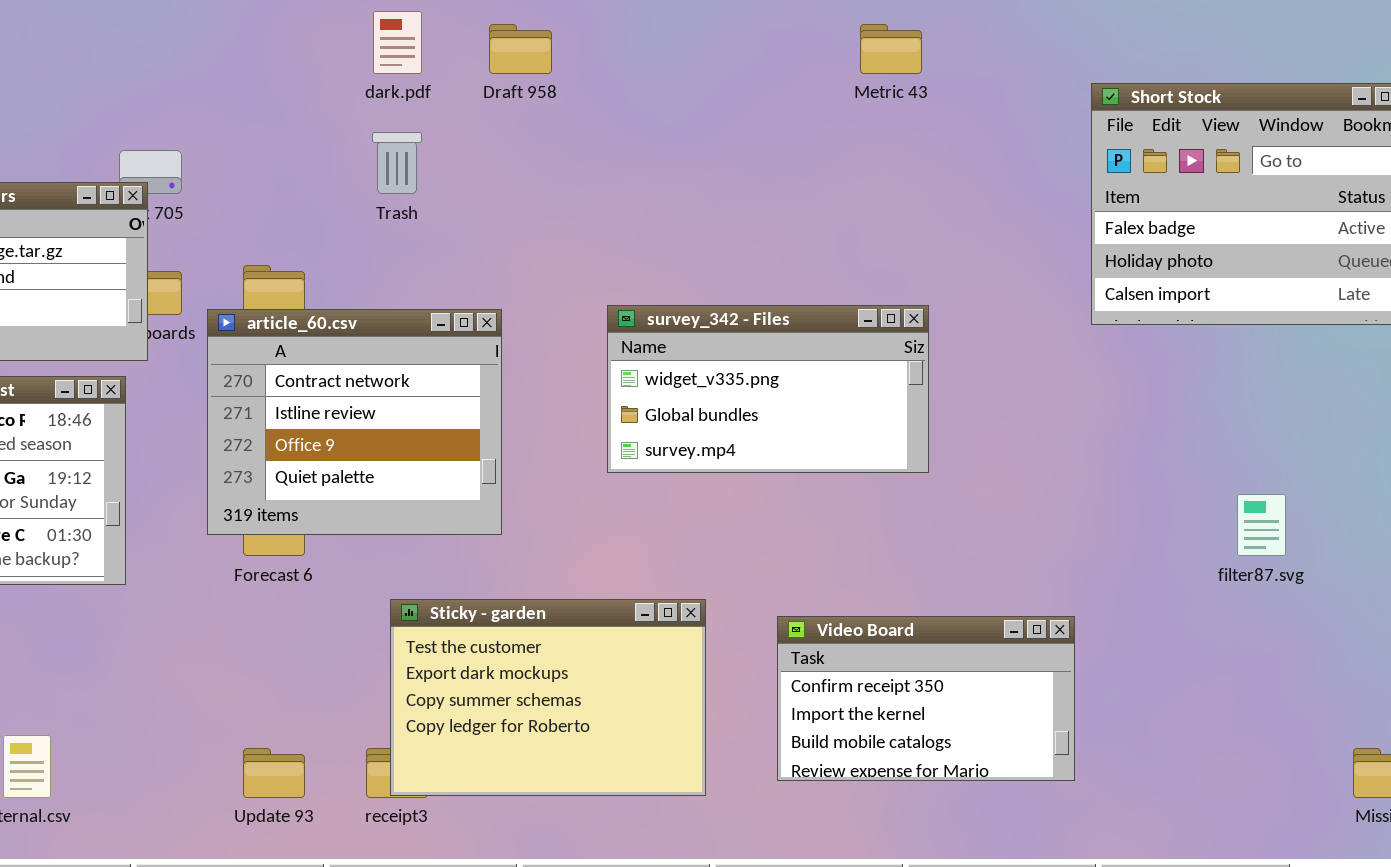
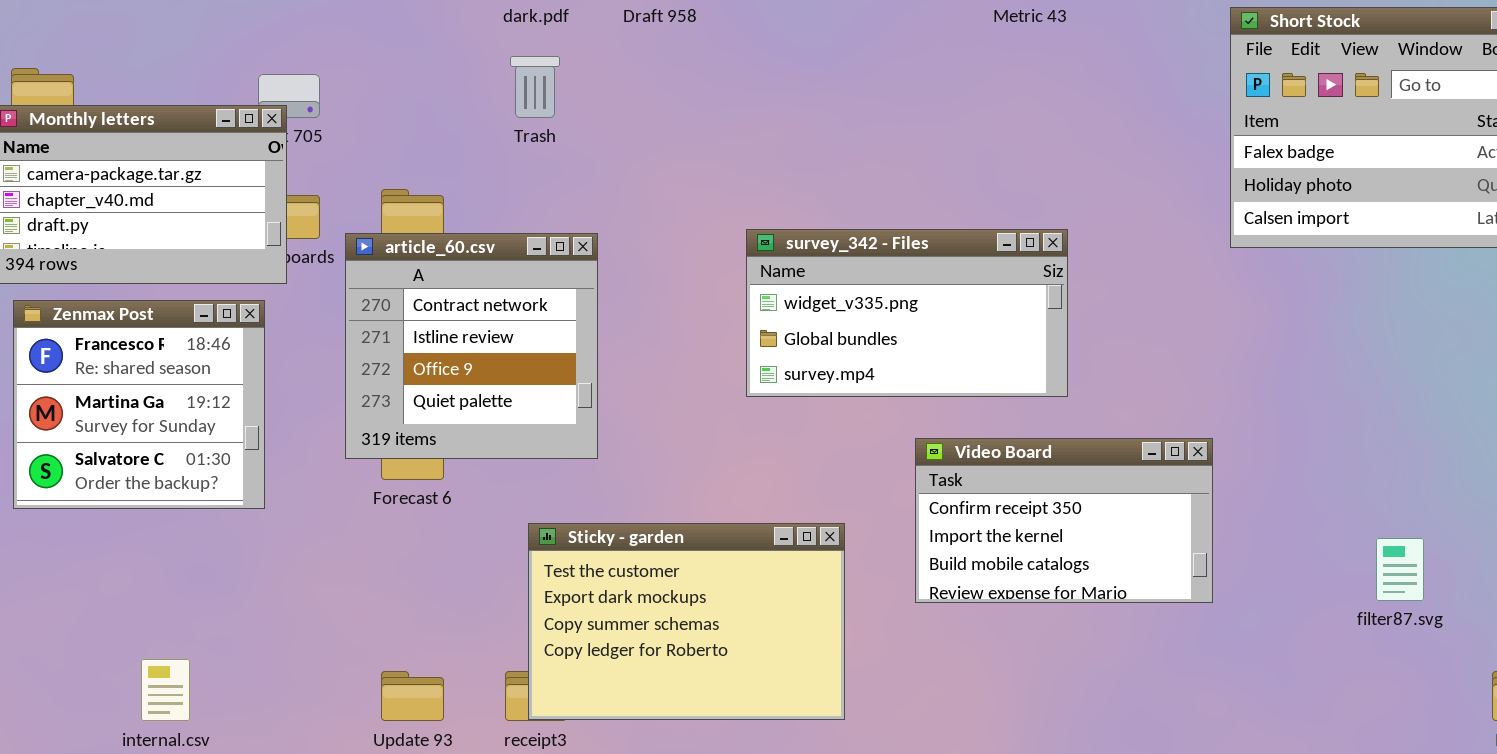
article_60.csv: [207,309,502,535] -> [345,233,598,459], resized
filter87.svg: [1237,494,1286,556] -> [1376,538,1424,601], moved
Video Board: [777,616,1075,781] -> [915,438,1213,603], moved

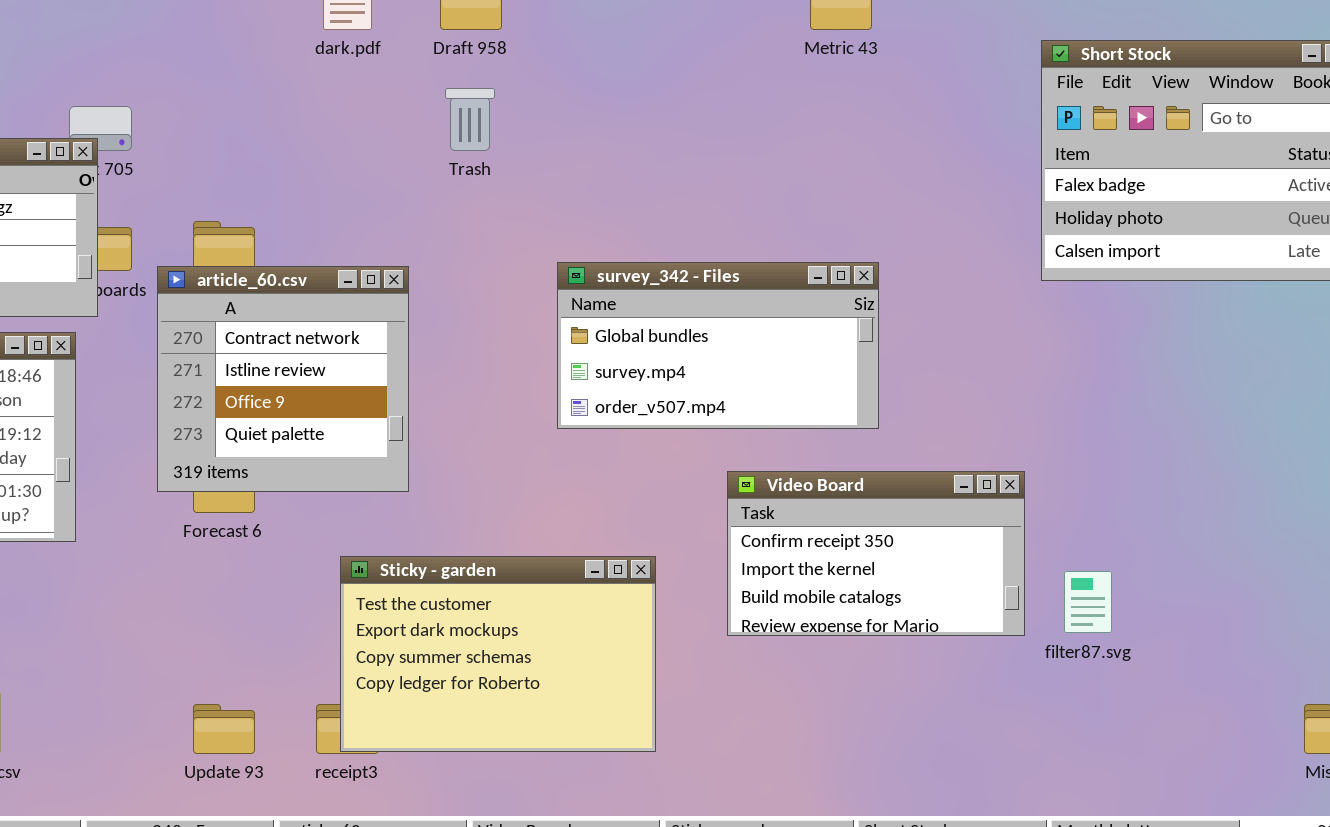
Trash: [510,56,560,118] -> [445,88,495,151], moved
survey_342 - Files: [746,229,1068,397] -> [557,262,879,429], scrolled down 1 row
filter87.svg: [1376,538,1424,601] -> [1064,571,1112,633], moved

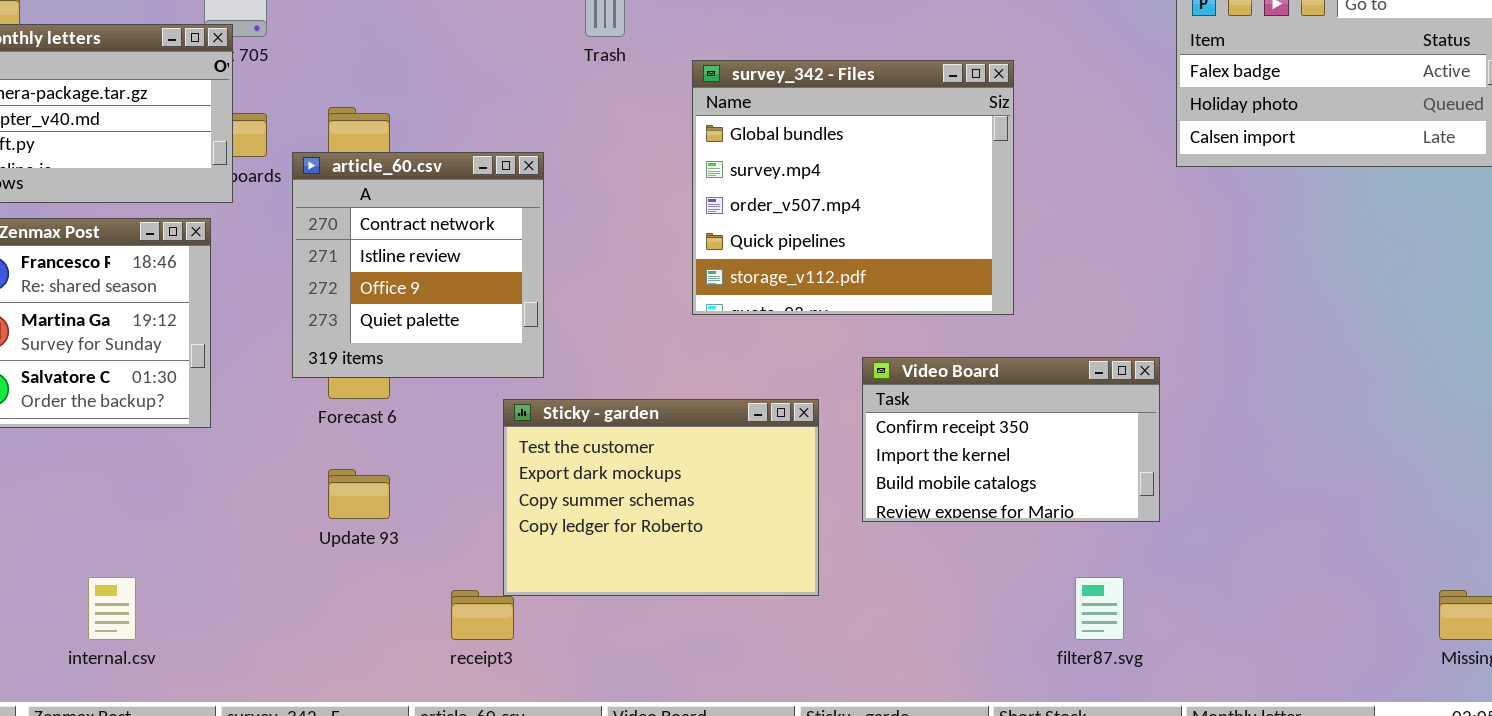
survey_342 - Files: [557,262,879,429] -> [692,60,1014,315], resized
Sticky - garden: [340,556,656,752] -> [503,399,819,596], moved
filter87.svg: [1064,571,1112,633] -> [1075,577,1124,640], moved
Update 93: [193,704,255,754] -> [328,469,390,519], moved

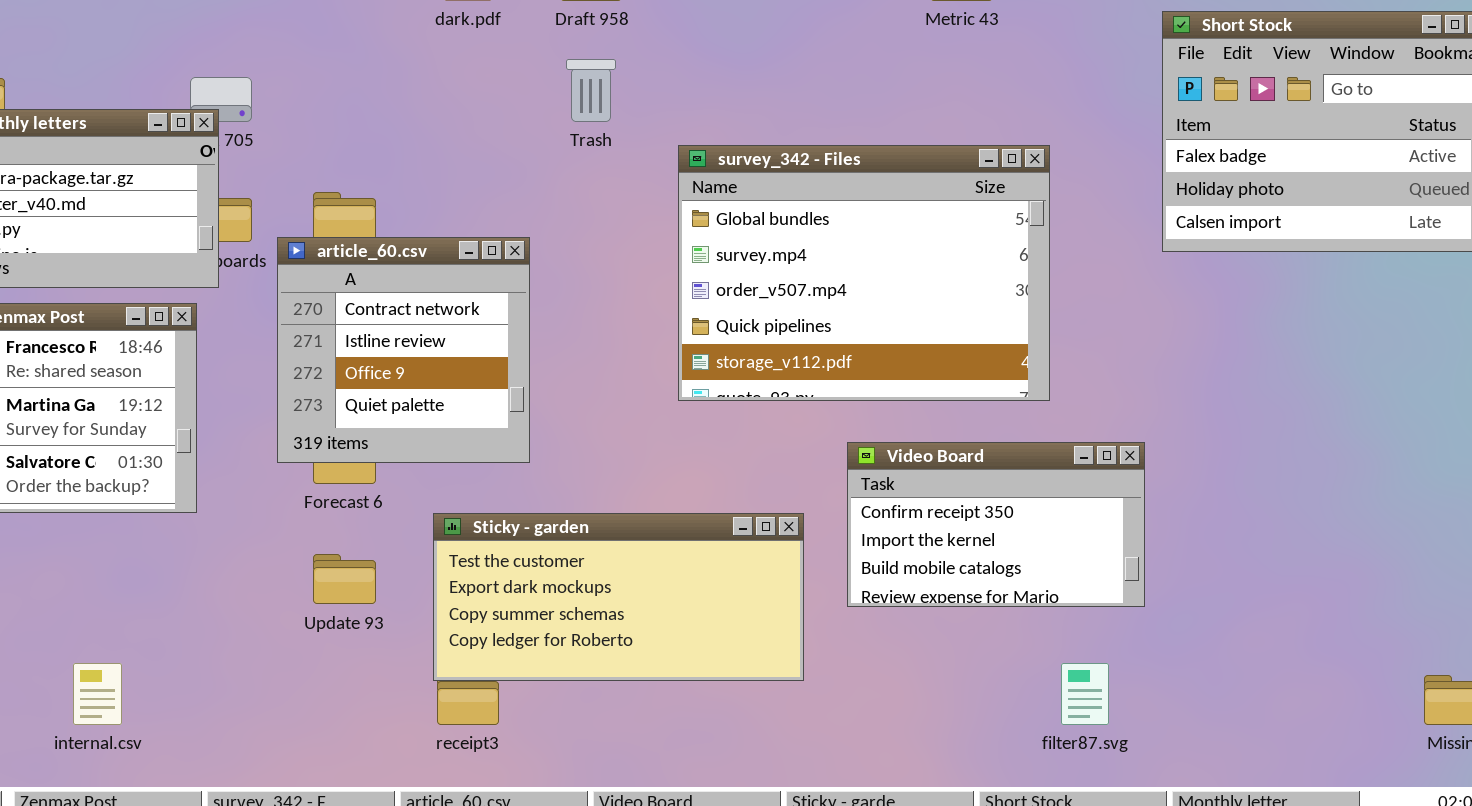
survey_342 - Files: [692,60,1014,315] -> [678,145,1050,401], resized
Sticky - garden: [503,399,819,596] -> [433,513,804,681], resized

